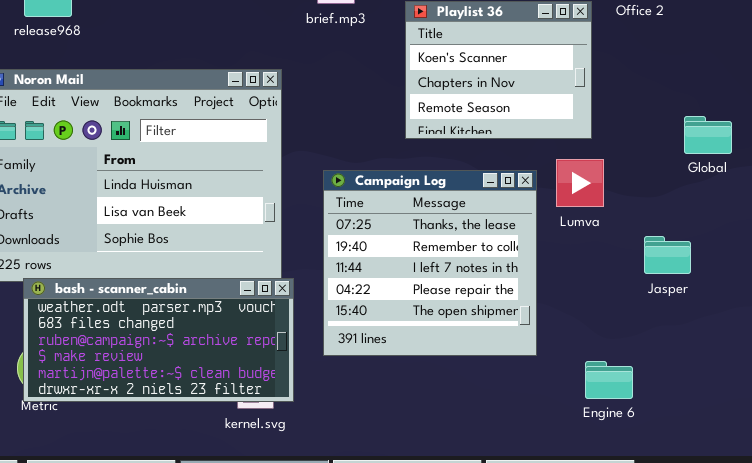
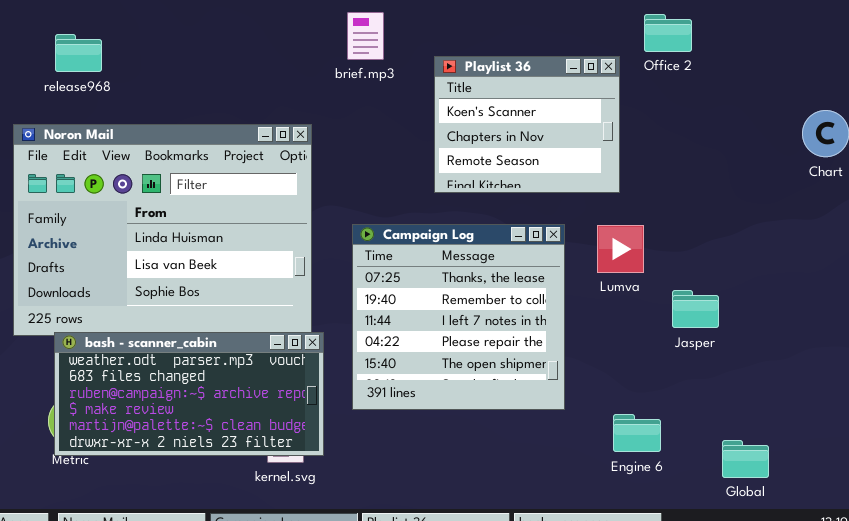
Global: [684,116,732,154] -> [722,440,769,478], moved
Lumva: [556,159,604,207] -> [597,225,644,273], moved

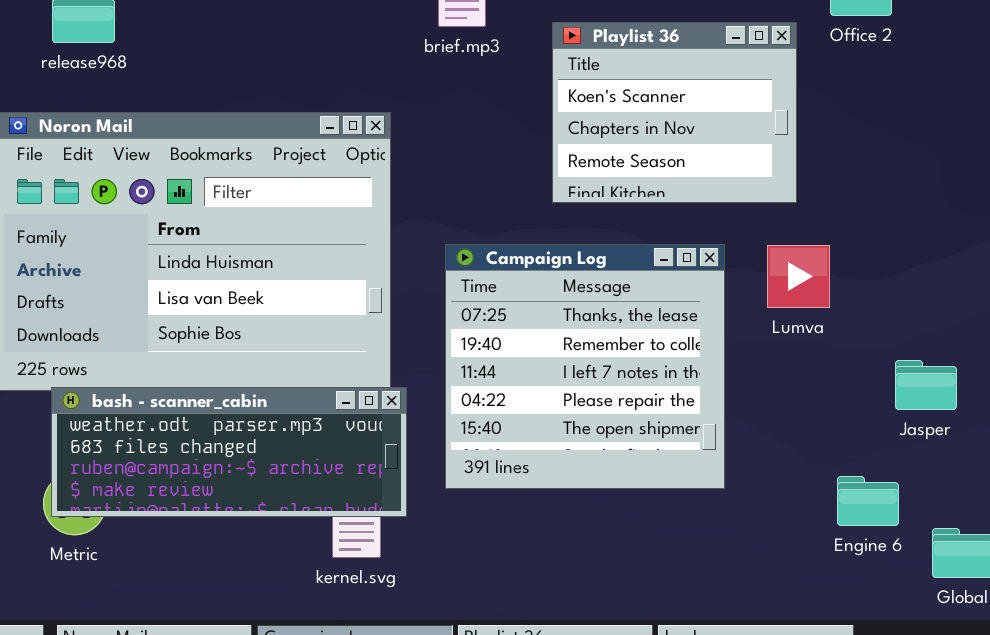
Jasper: [672,290,719,328] -> [895,360,957,410], moved
bash - scanner_cabin: [54,332,324,456] -> [51,387,407,517], resized
Engine 6: [613,414,661,452] -> [837,476,899,526], moved

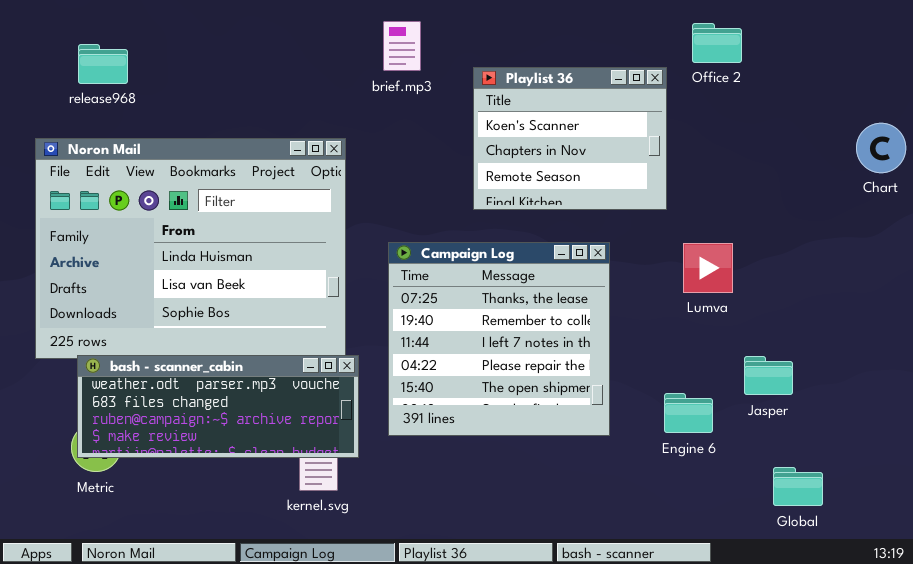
Lumva: [767,245,830,308] -> [683,243,733,293], moved
Jasper: [895,360,957,410] -> [744,356,793,395], moved
Engine 6: [837,476,899,526] -> [664,393,713,433], moved

